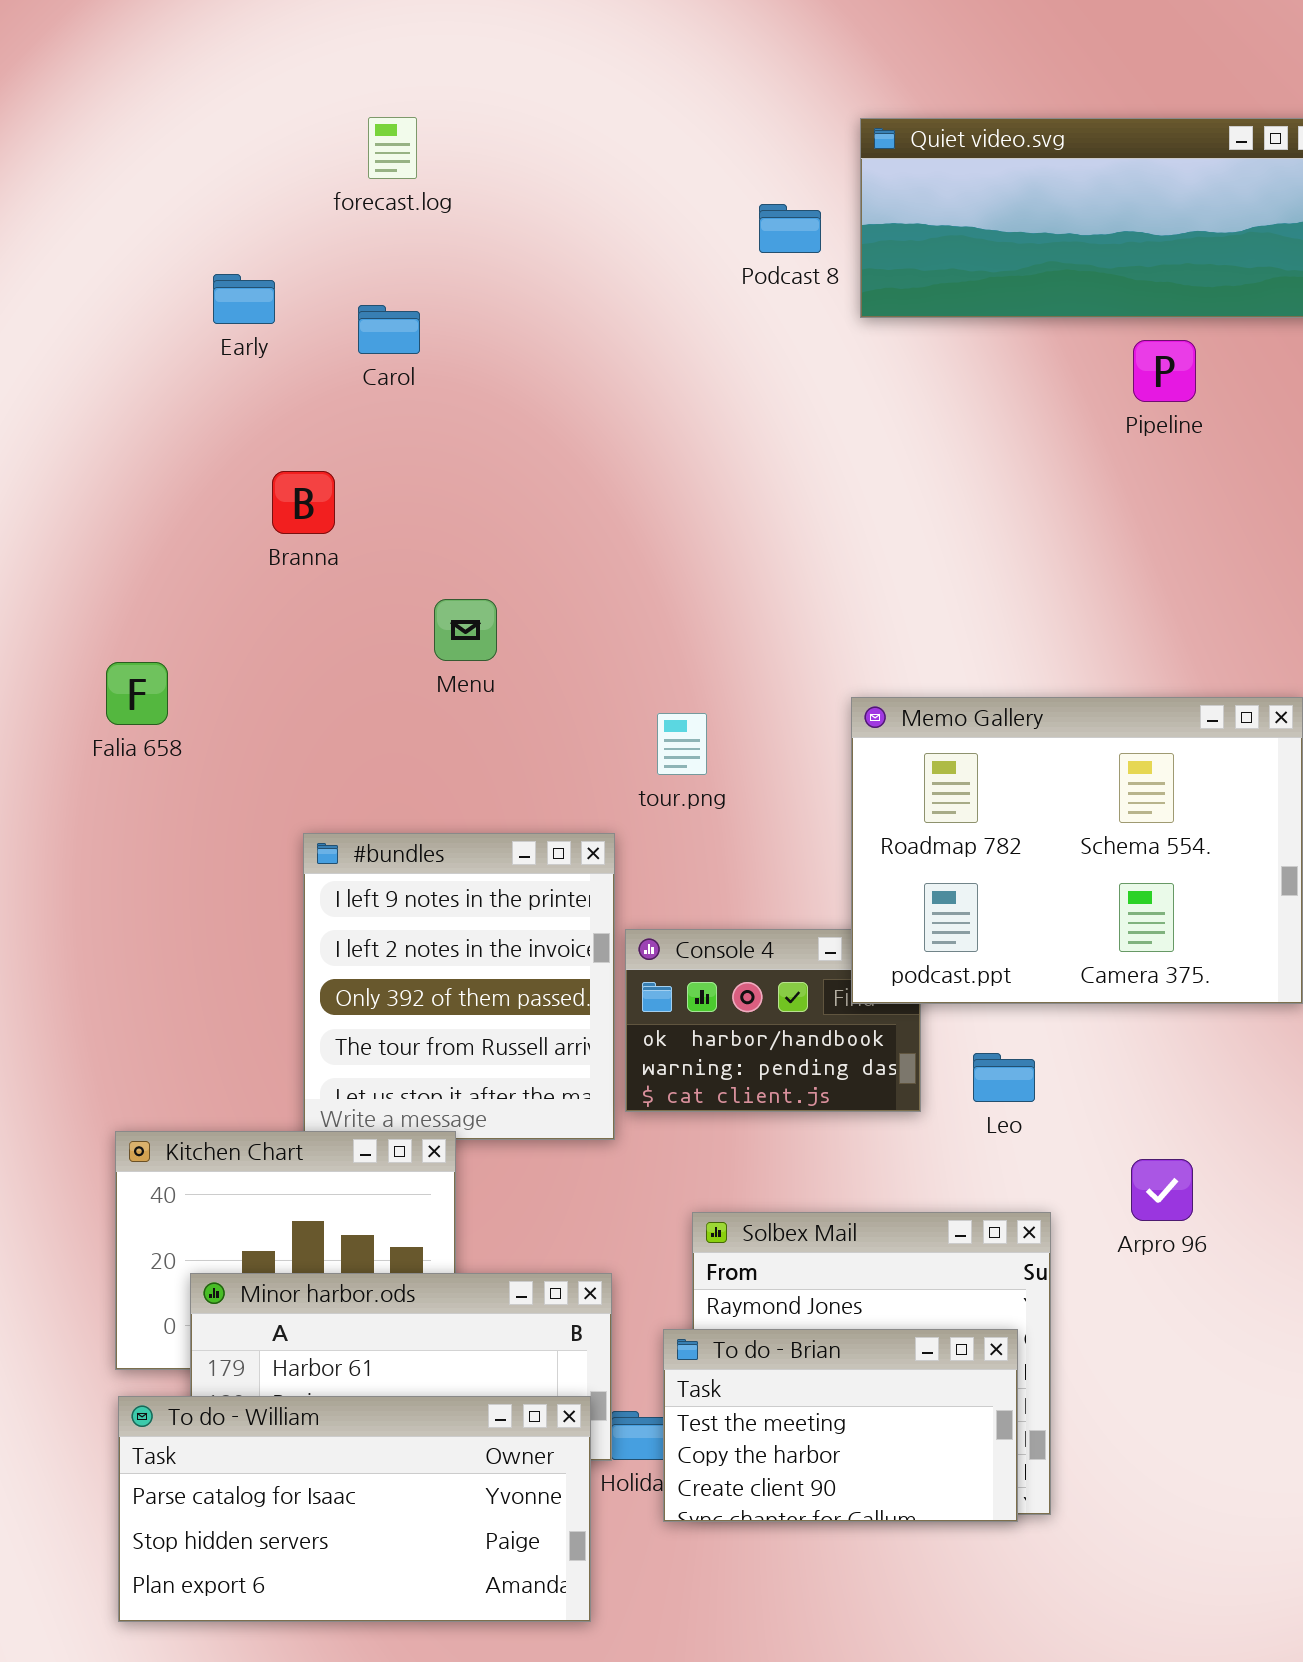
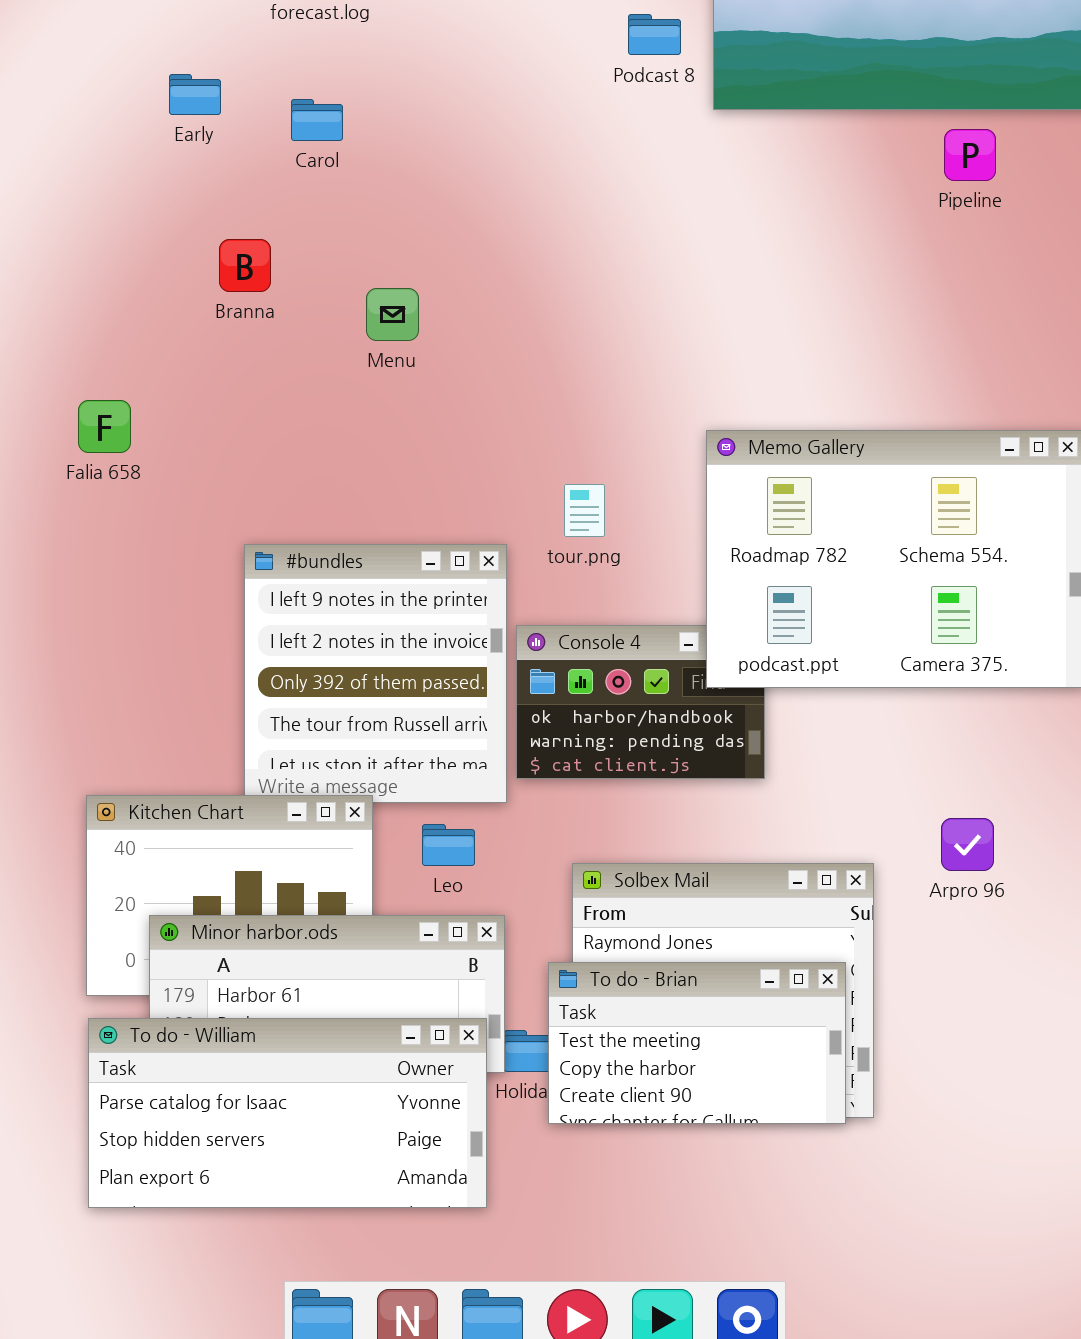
Menu: [434,599,497,661] -> [366,288,419,341], moved
tour.png: [657,713,707,775] -> [564,484,605,537], moved
Leo: [973,1053,1035,1102] -> [422,824,475,866], moved

